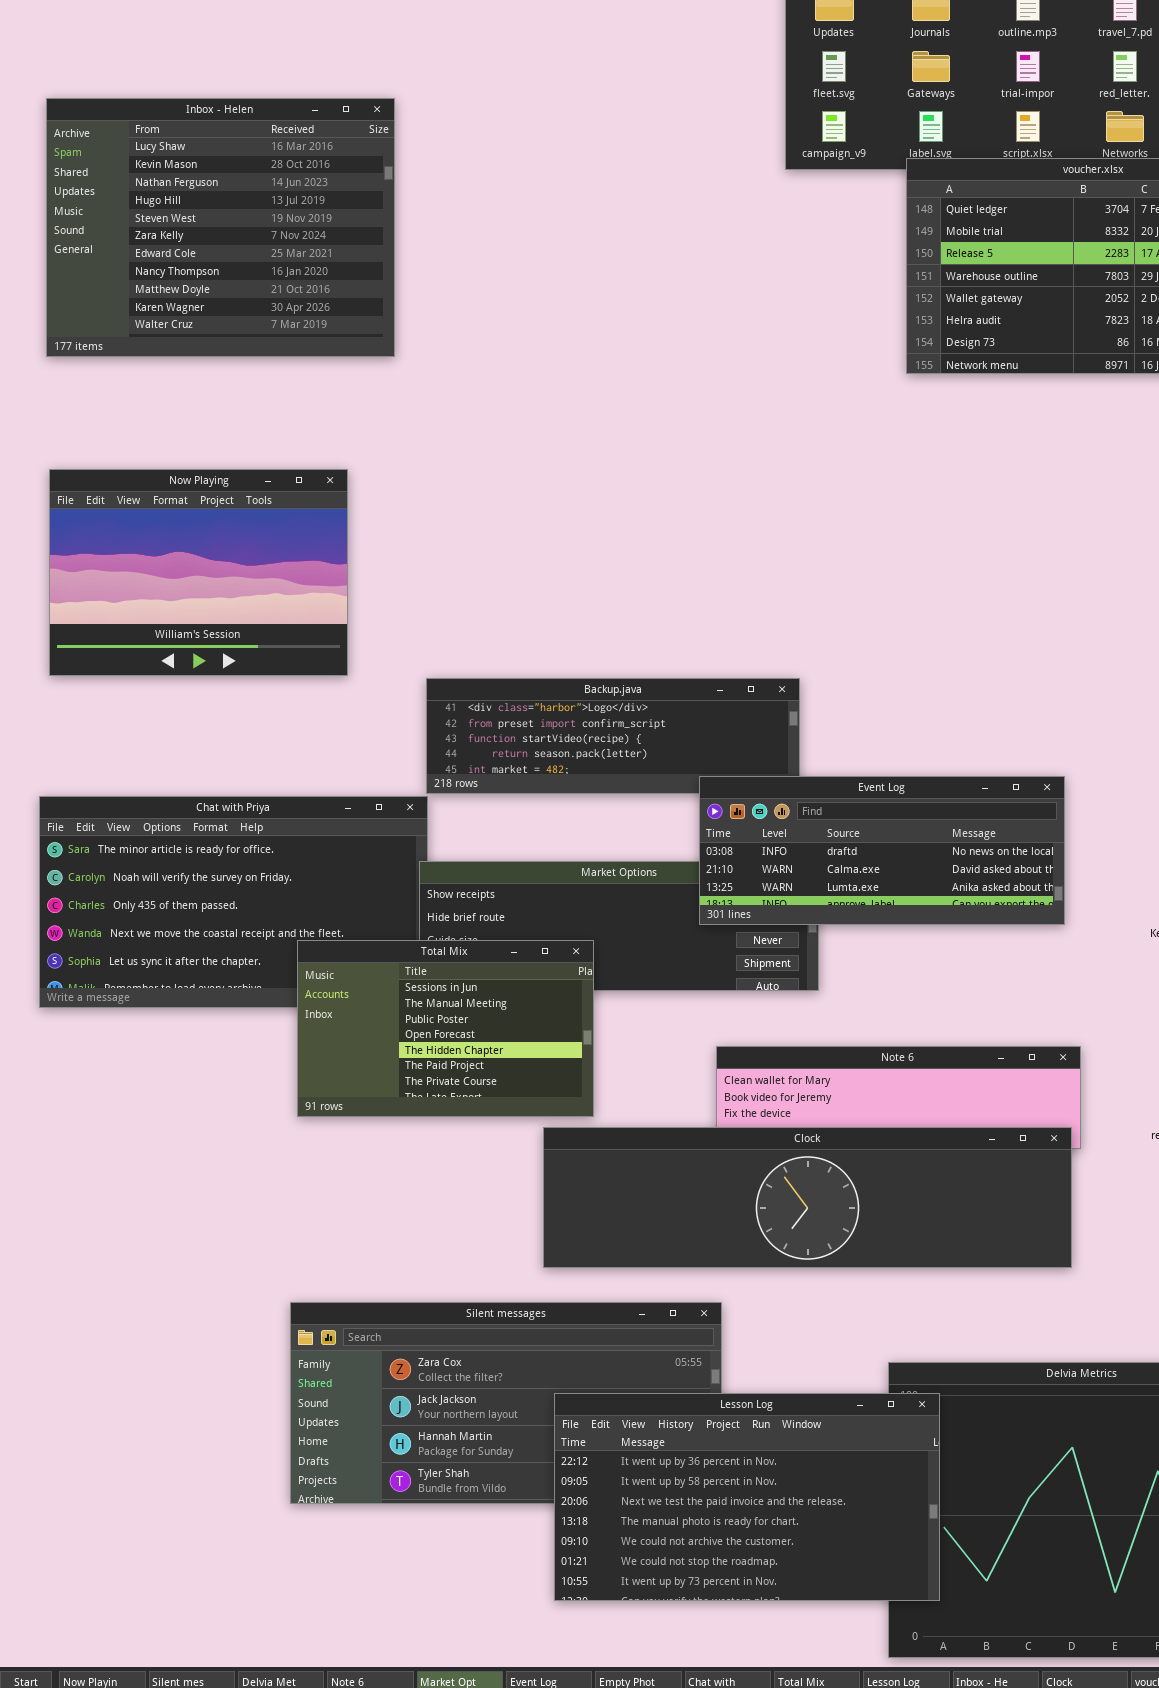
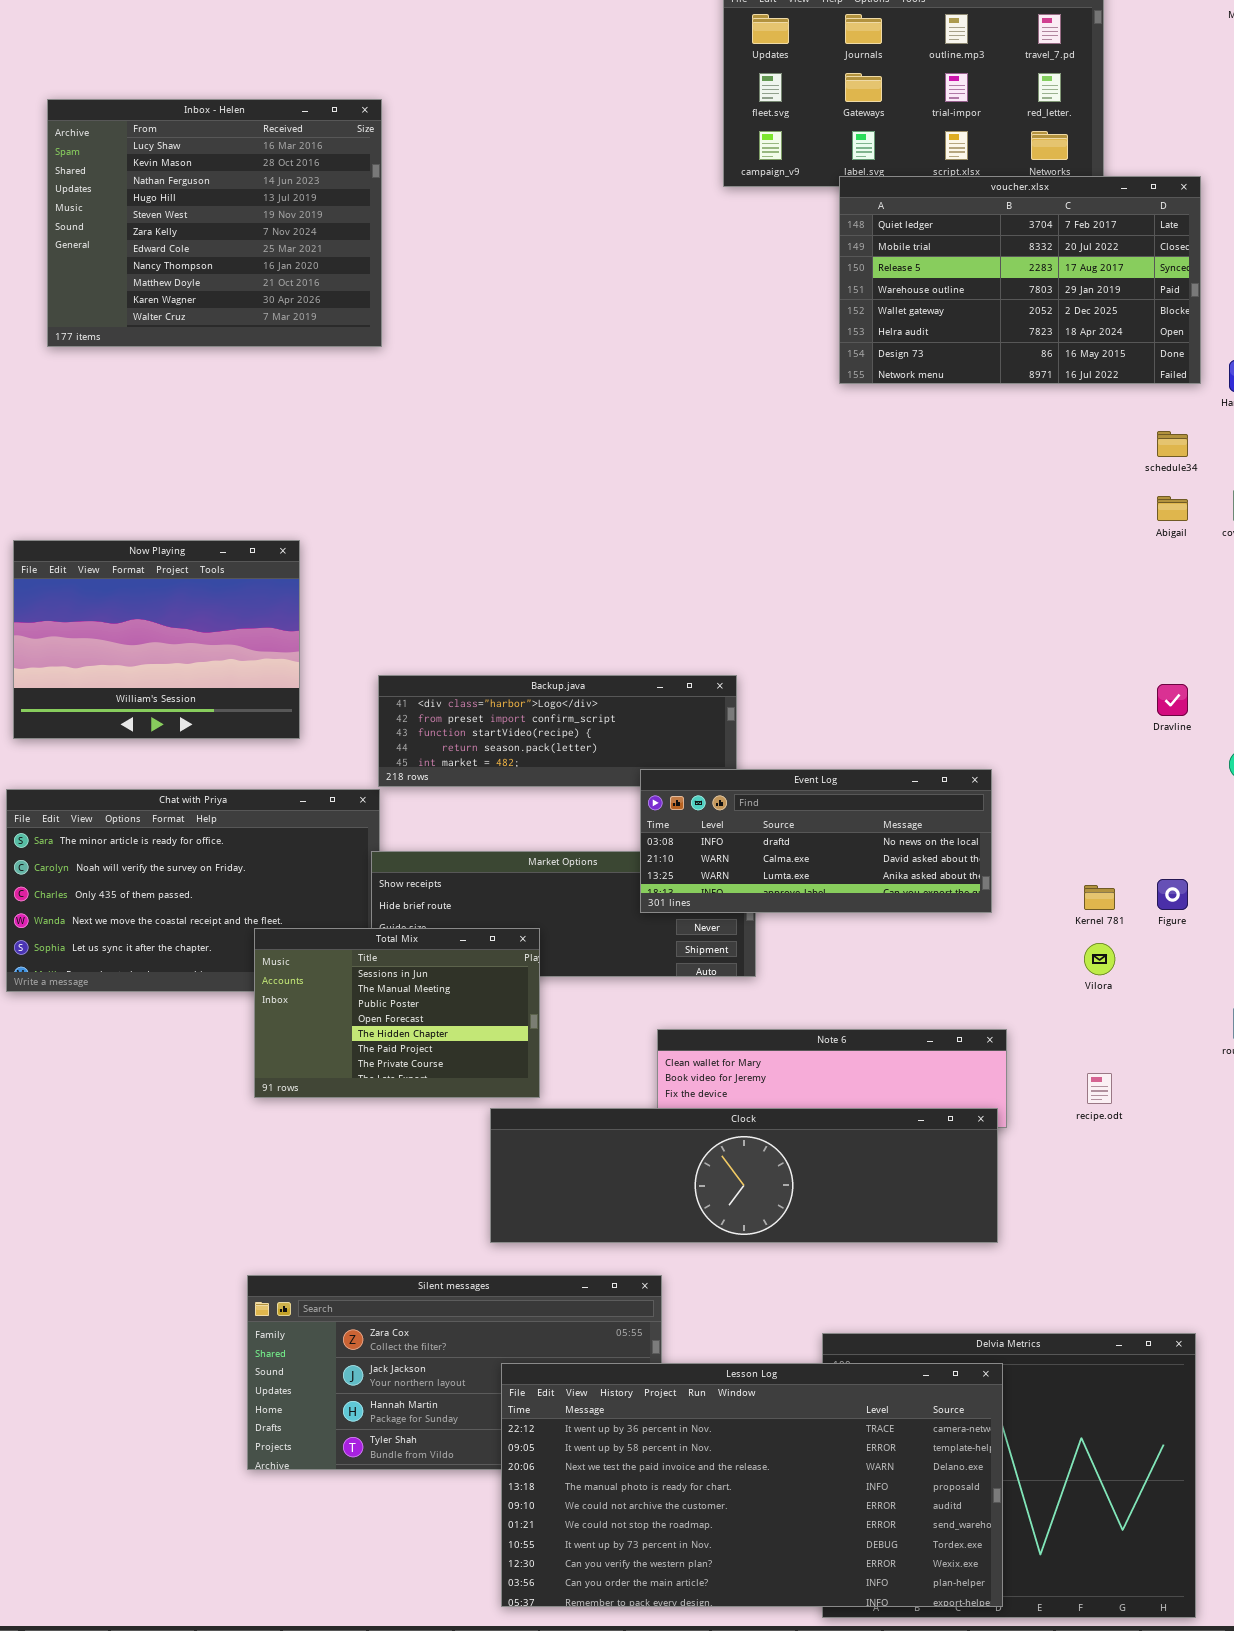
Inbox - Helen: [46,98,395,357] -> [47,99,382,347], moved
Now Playing: [49,469,348,676] -> [13,540,300,739], moved
Lesson Log: [554,1393,940,1601] -> [501,1363,1003,1607], resized

